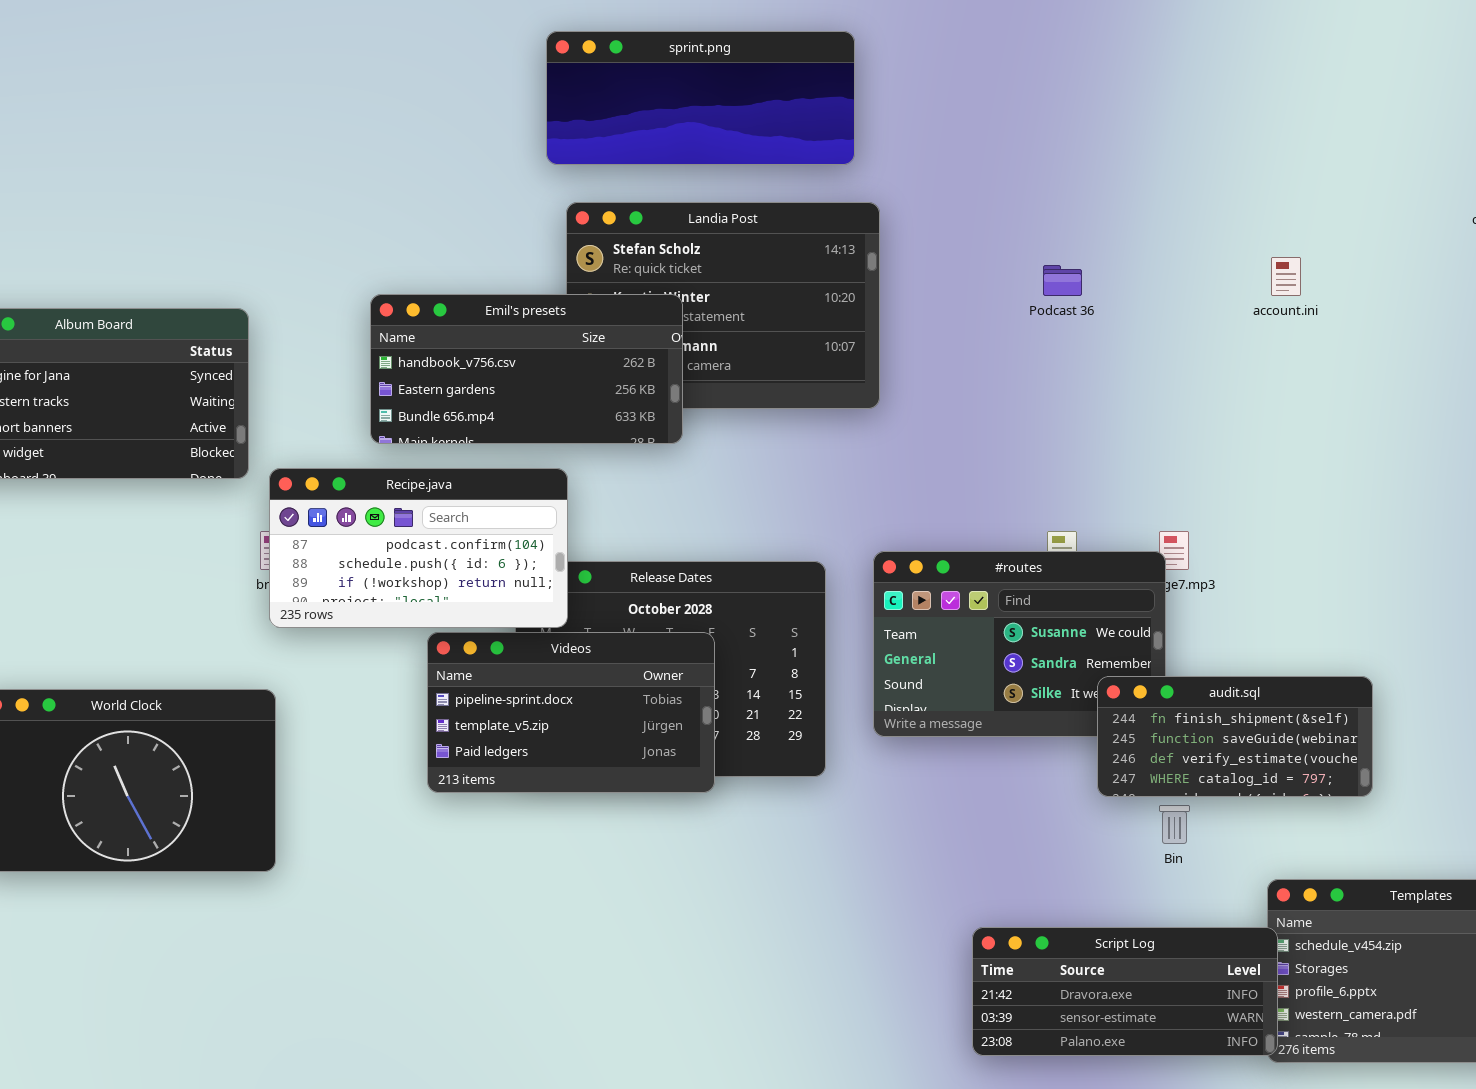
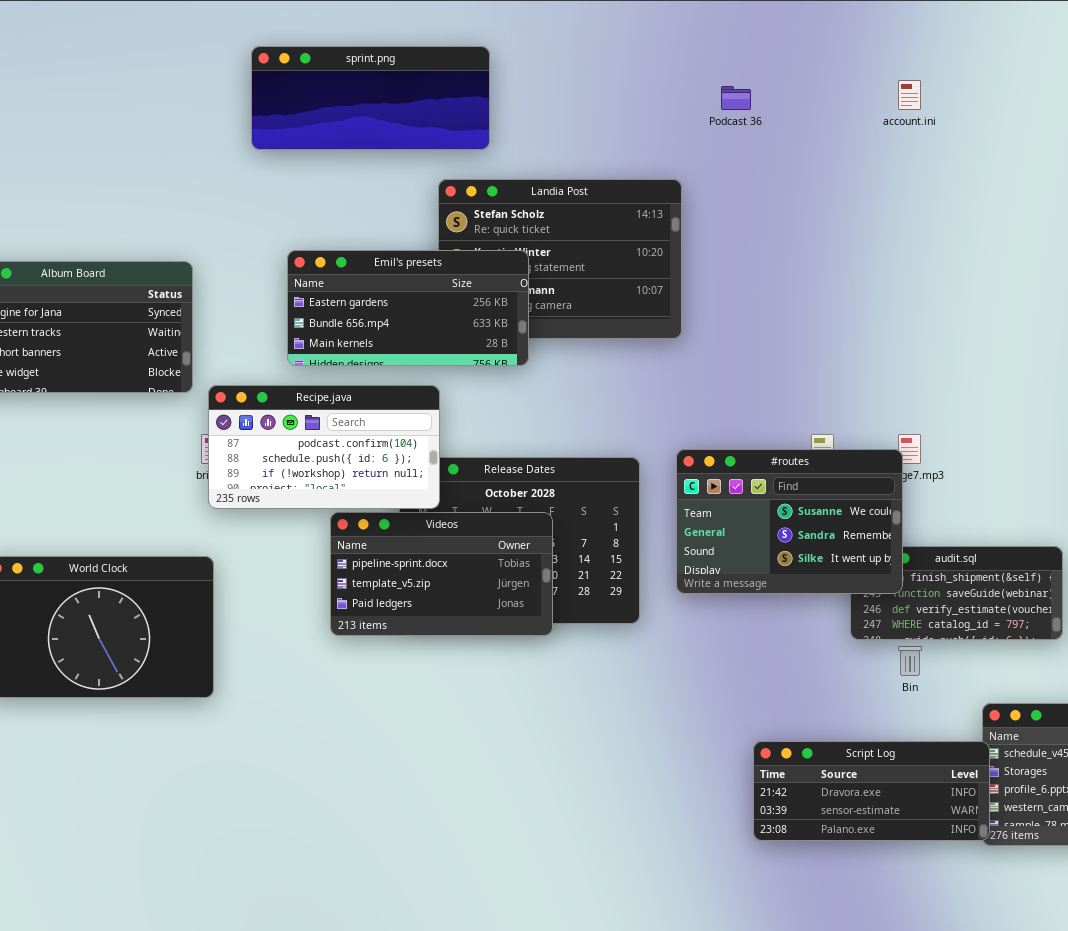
sprint.png: [546,31,855,165] -> [251,46,490,150], moved
account.ini: [1271,257,1301,296] -> [898,80,921,110], moved
Podcast 36: [1043,265,1082,296] -> [721,86,751,110], moved
Emil's presets: [370,294,683,444] -> [287,250,529,366], scrolled down 1 row
#routes: [873,551,1166,737] -> [676,449,903,594], raised

